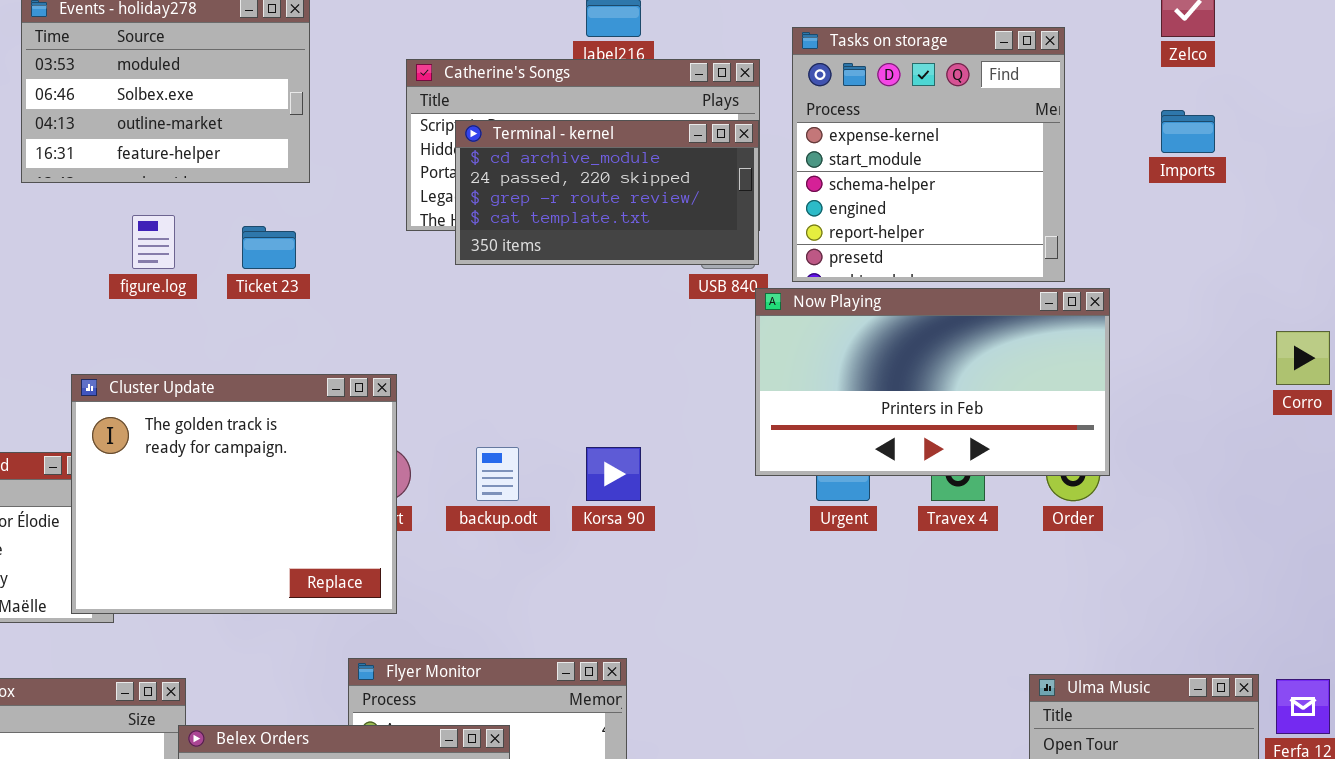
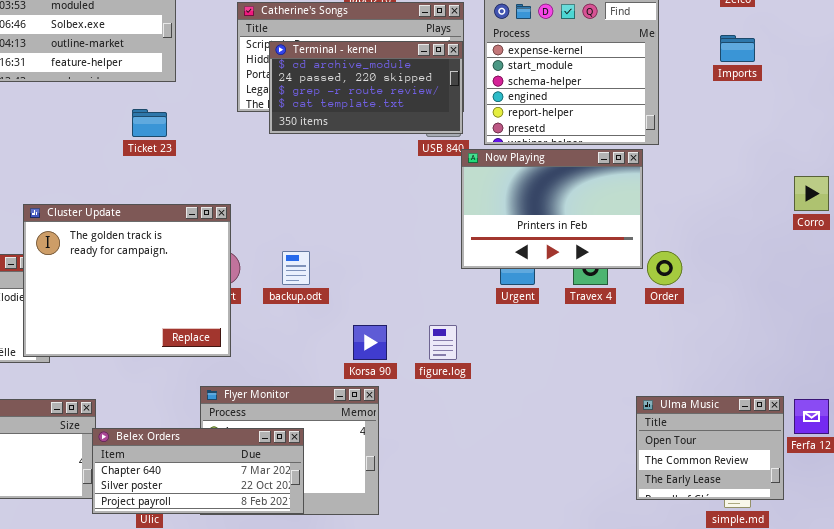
figure.log: [132,215,175,269] -> [429,325,457,360], moved
Now Playing: [755,288,1110,476] -> [461,149,643,269], resized
Korsa 90: [586,447,641,501] -> [353,325,387,360], moved

